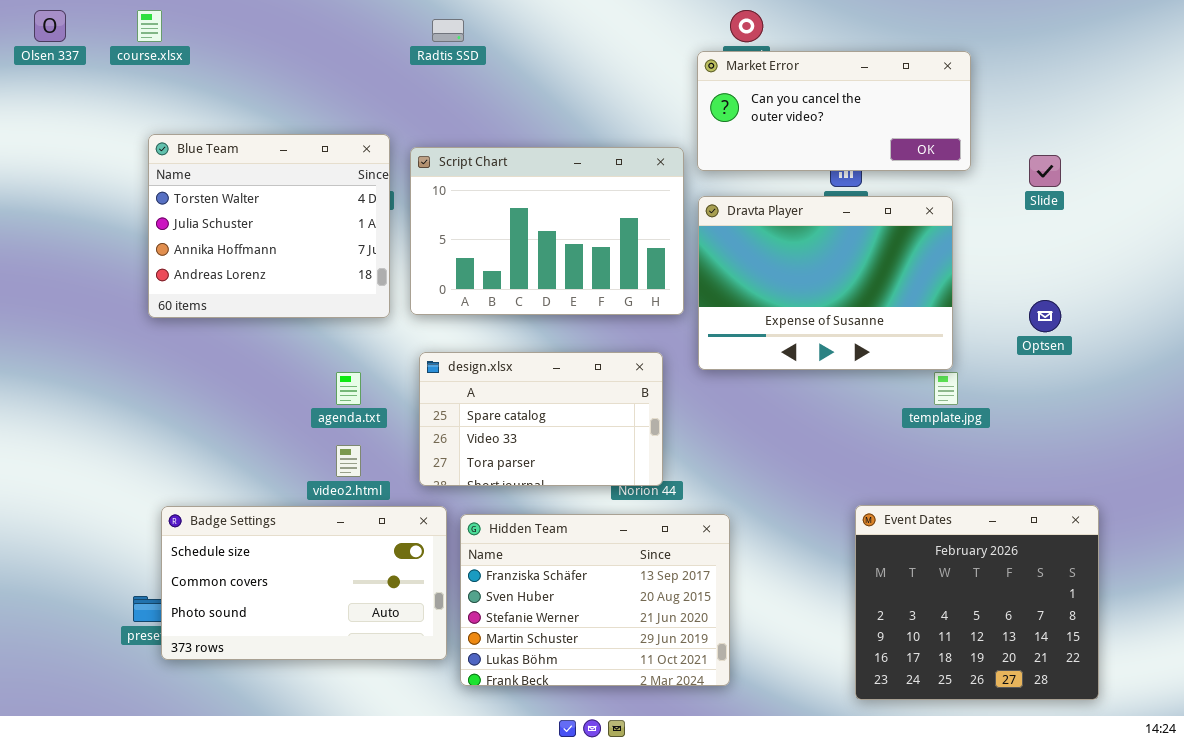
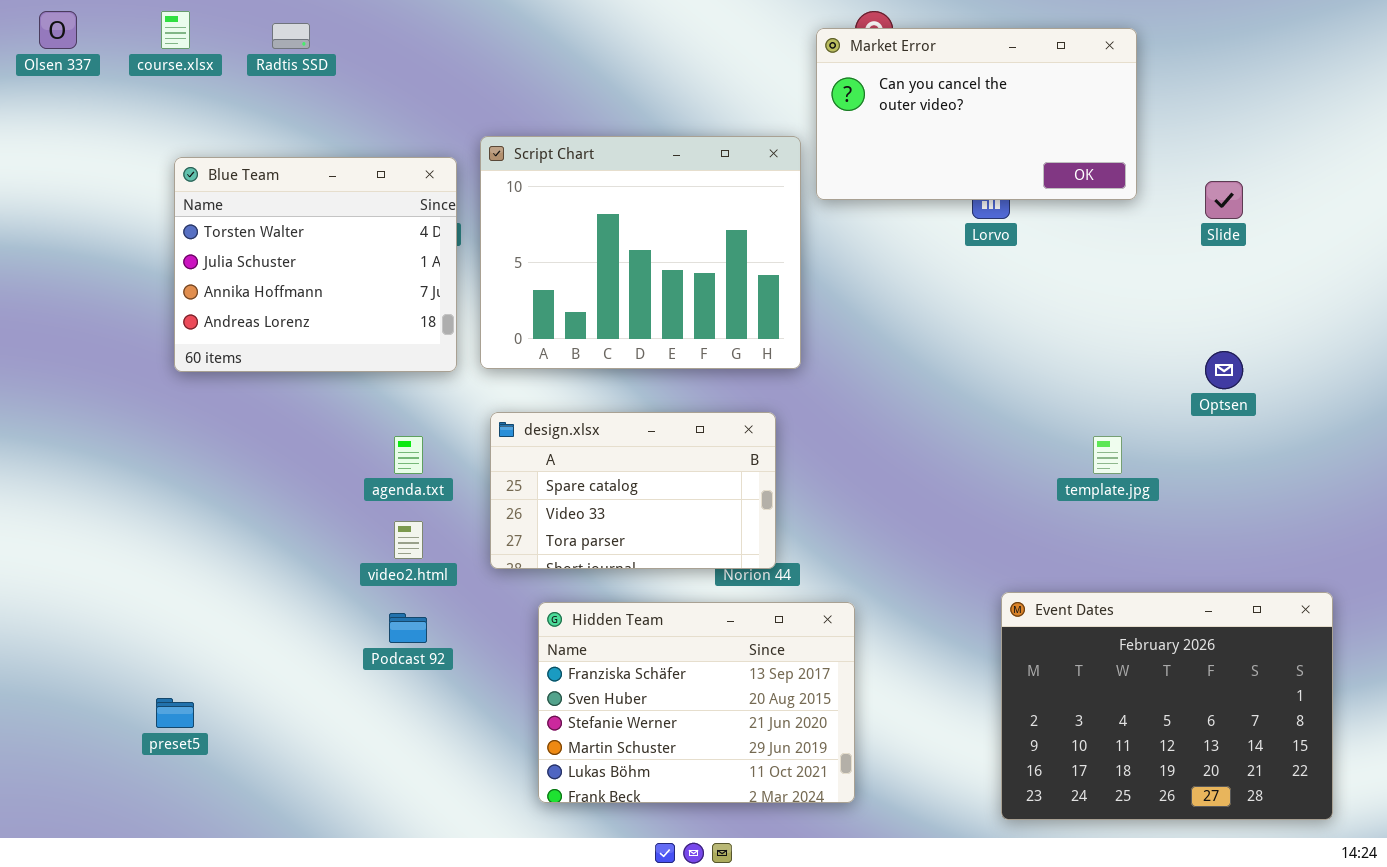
Radtis SSD: [432,19,464,42] -> [272,23,310,49], moved
Market Error: [697,51,971,171] -> [816,28,1137,200], resized
Script Chart: [410,147,684,315] -> [480,136,801,369], resized
Dravta Player: [698,196,953,370] -> none, closed
Event Dates: [855,505,1099,700] -> [1001,592,1333,820], resized
Badge Settings: [161,506,447,660] -> none, closed

